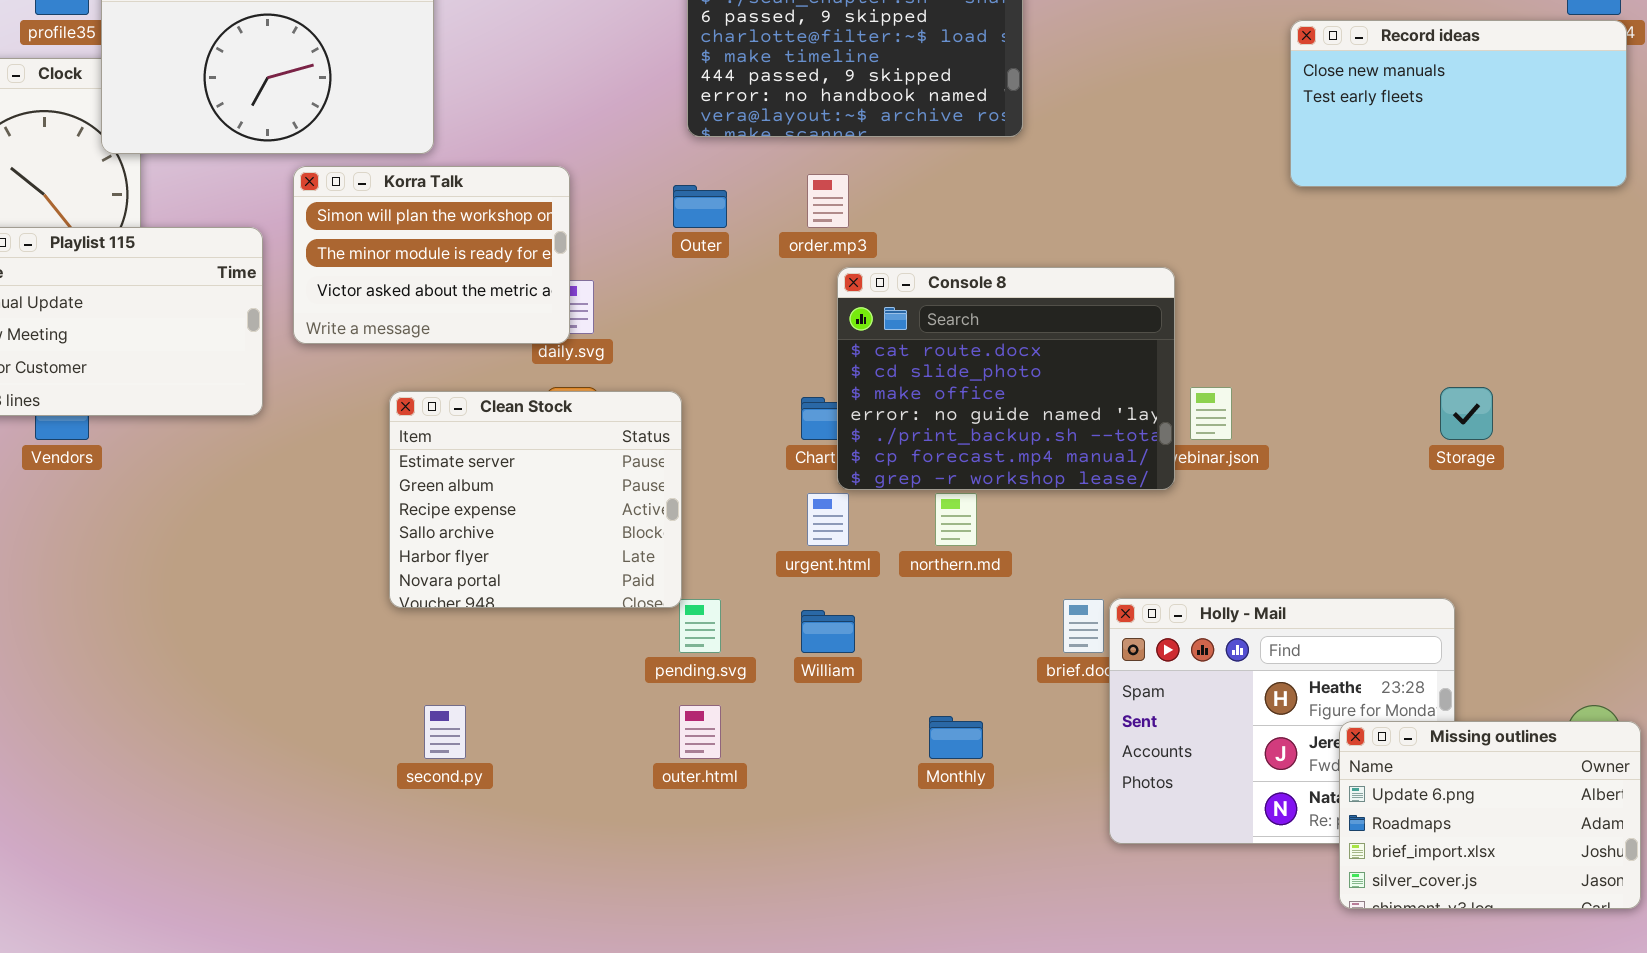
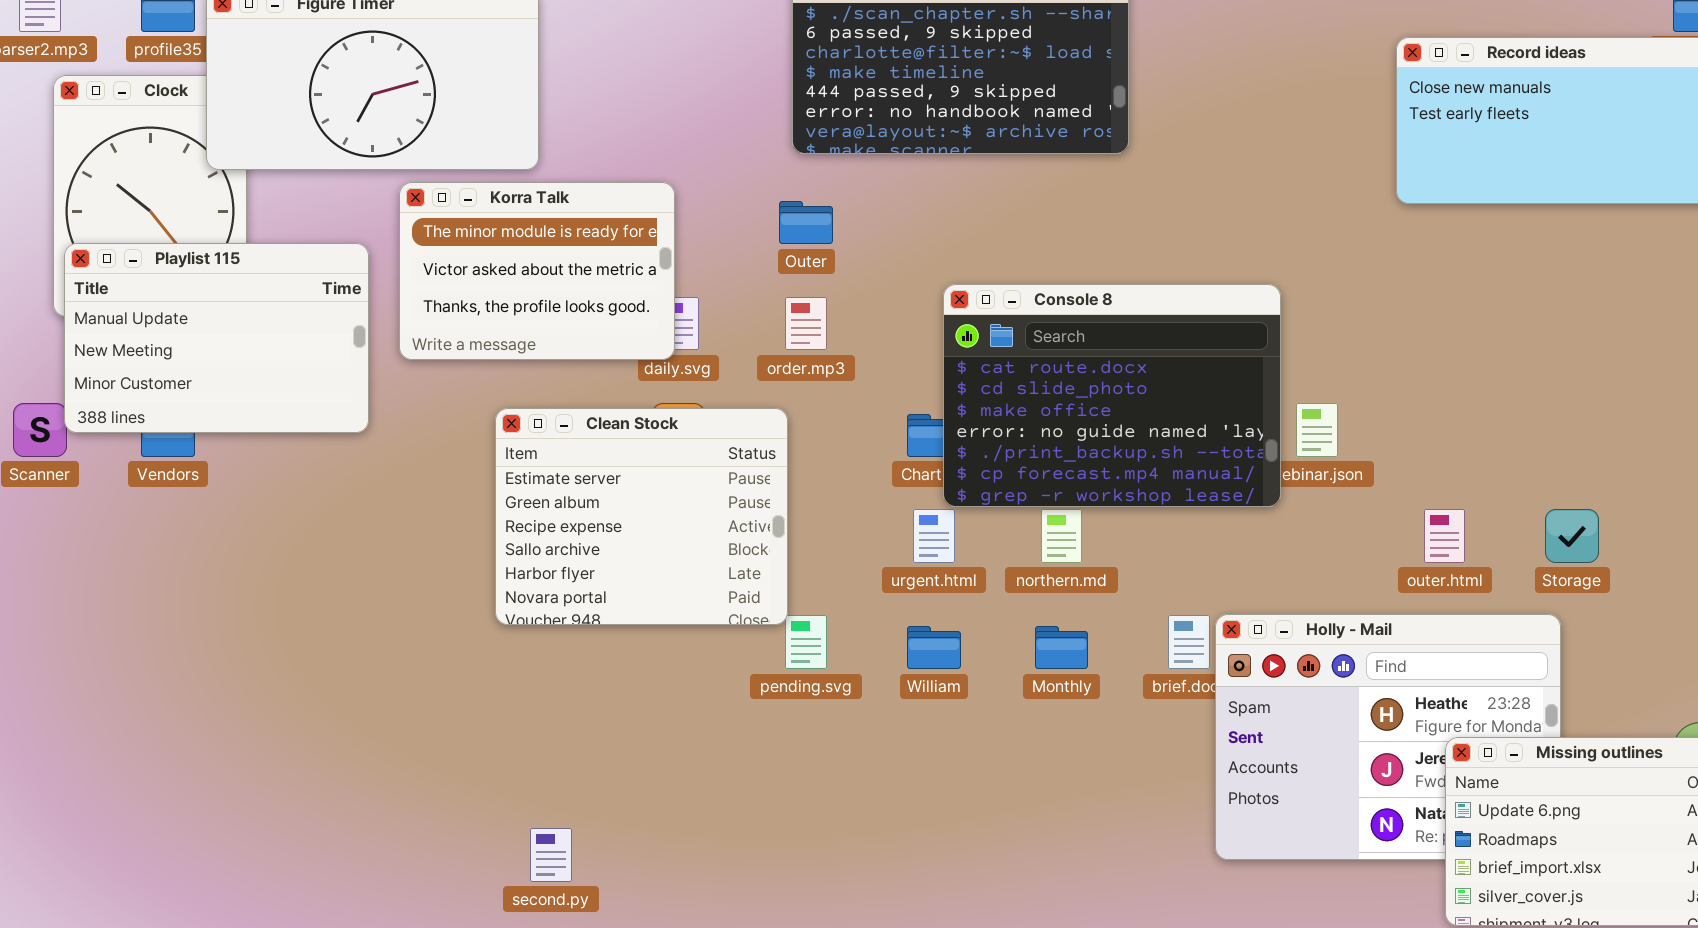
Korra Talk: [293,166,570,344] -> [399,182,675,360], scrolled down 1 row
order.mp3: [807,174,849,228] -> [785,297,827,350], moved
Storage: [1440,387,1493,440] -> [1545,509,1599,563], moved
second.py: [424,705,466,759] -> [530,828,572,882], moved
outer.html: [679,705,721,759] -> [1424,509,1465,563], moved
Monthly: [929,716,983,759] -> [1035,626,1088,669], moved

